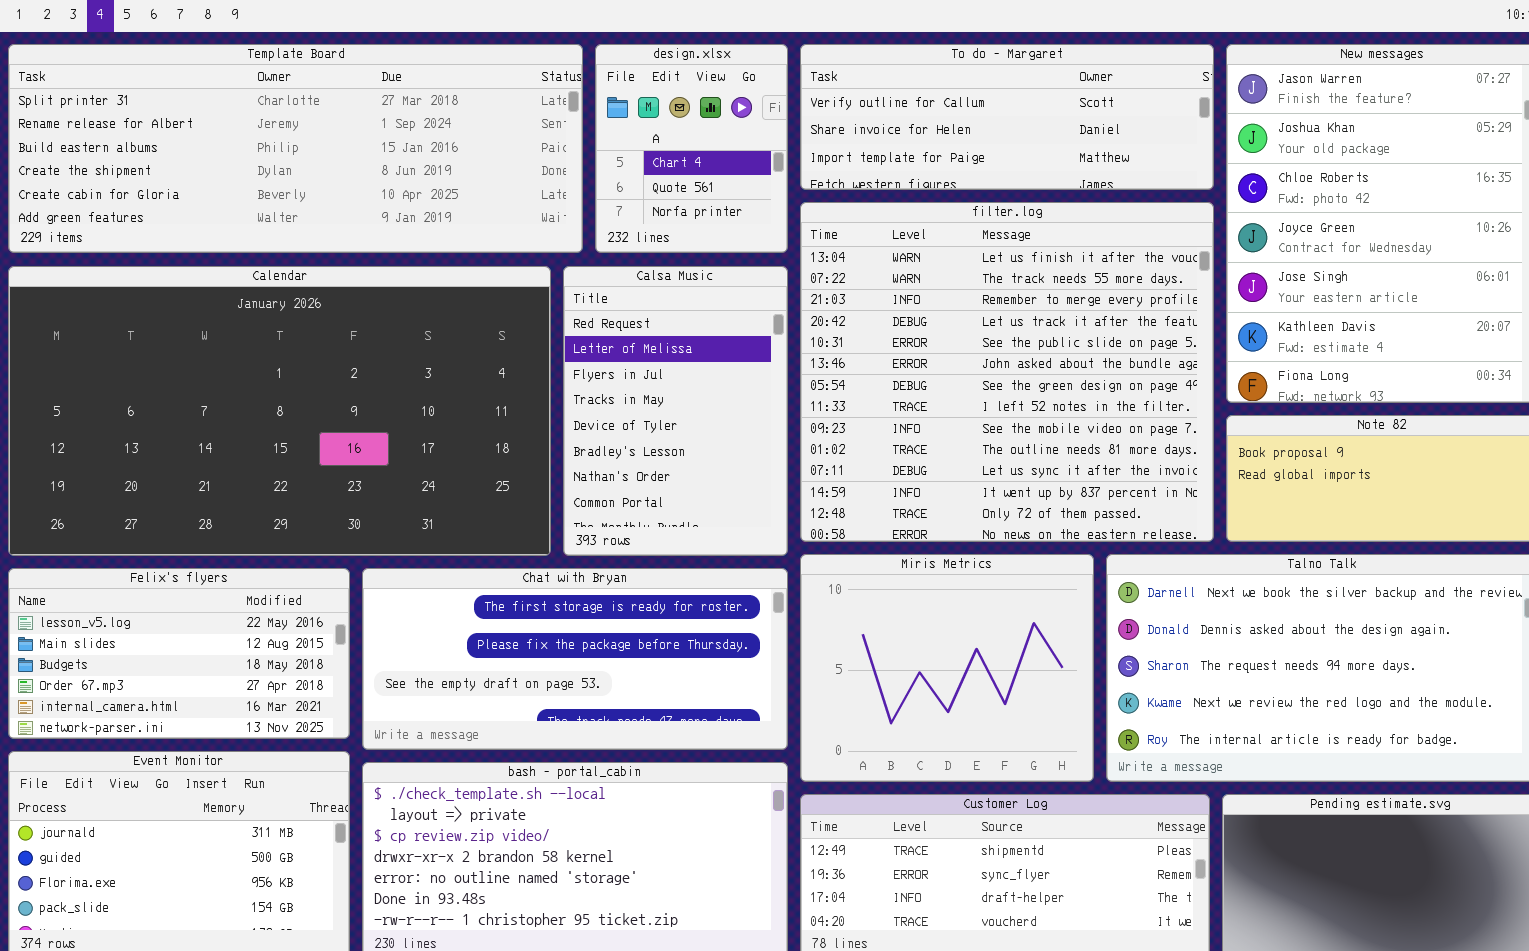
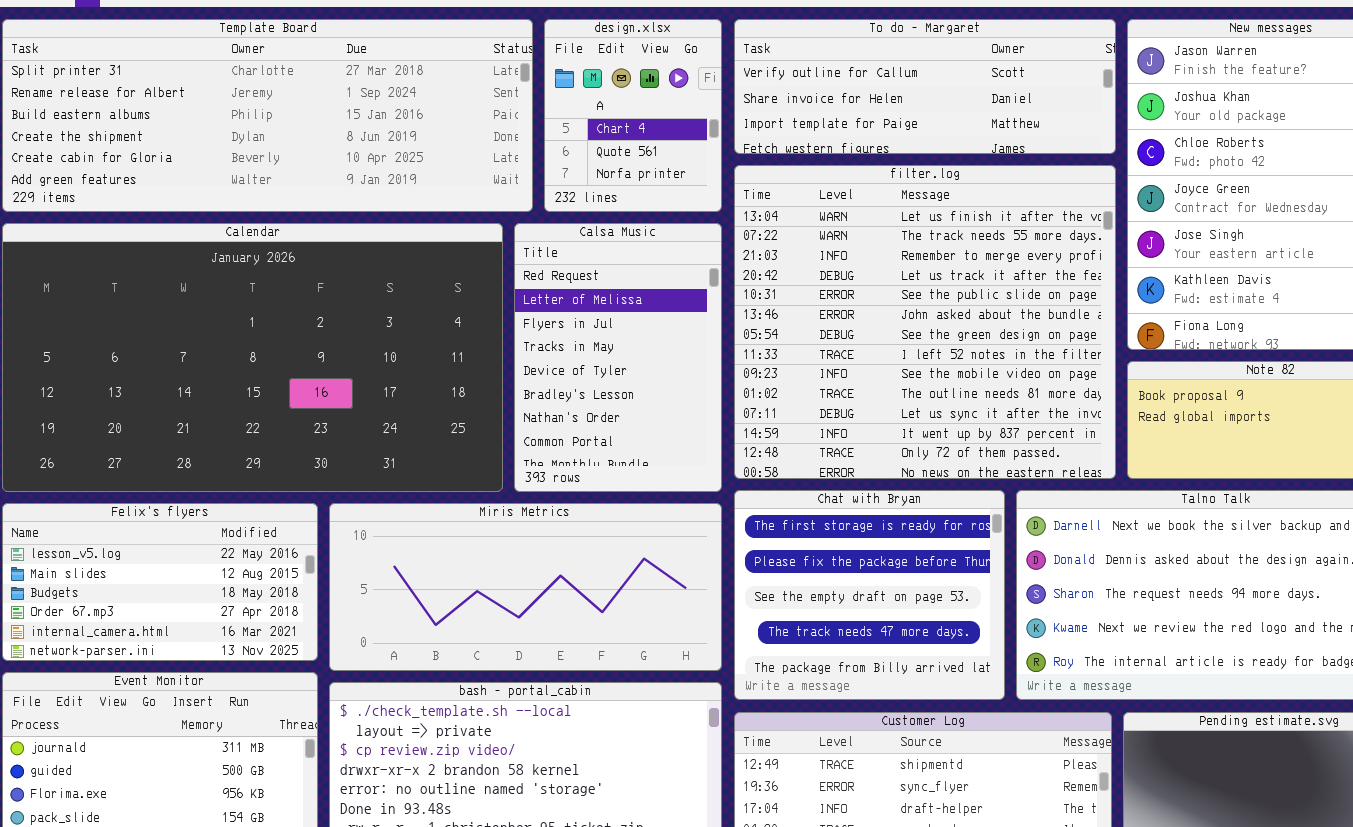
Miris Metrics: [800,554,1094,782] -> [329,503,722,671], moved, resized
Chat with Bryan: [362,568,788,750] -> [734,490,1005,700], moved, resized

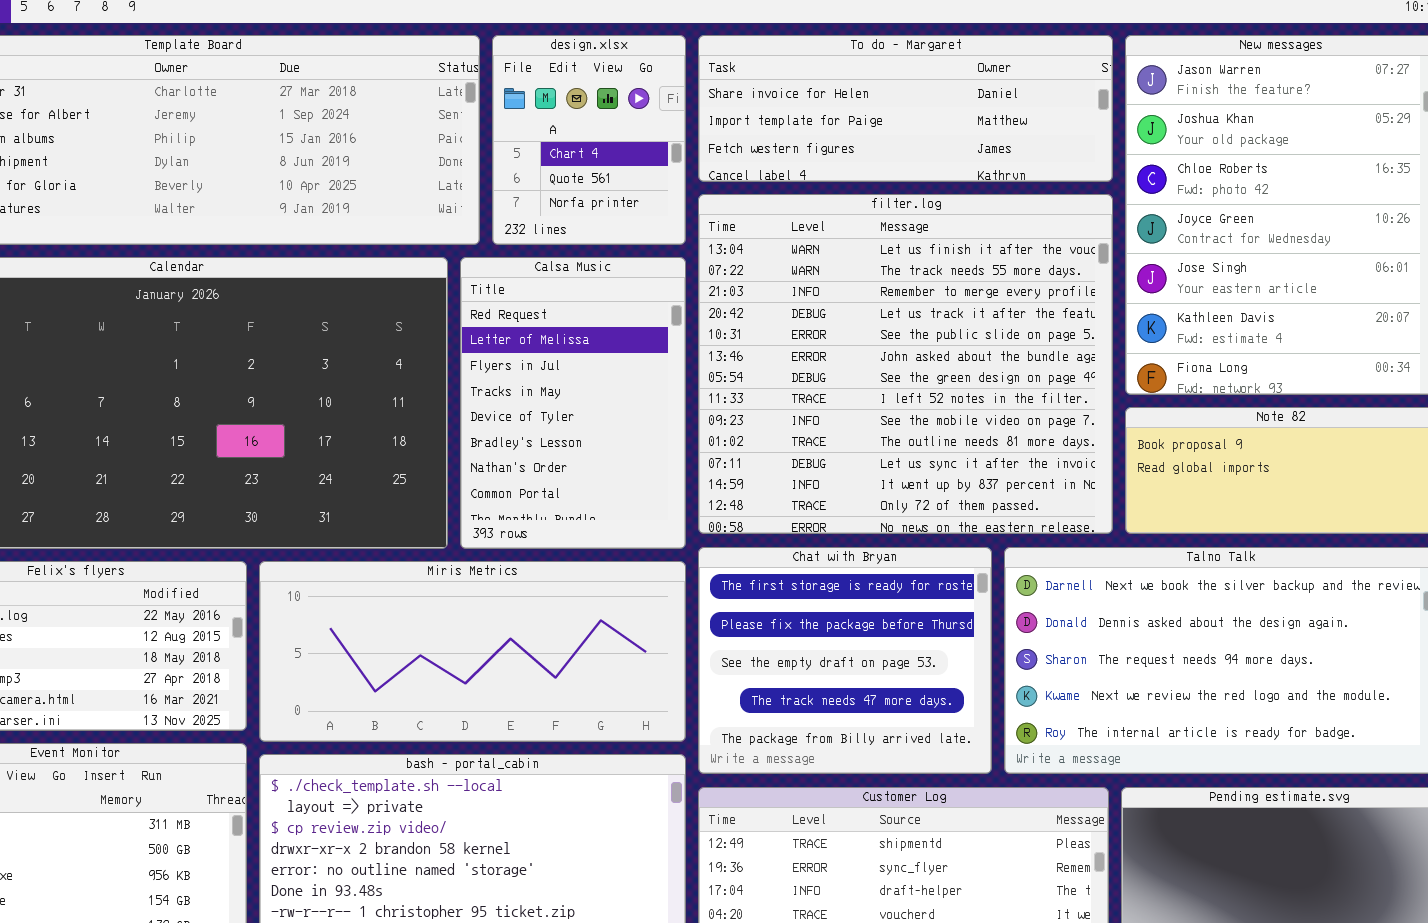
To do - Margaret: [734,19,1116,154] -> [698,35,1113,182], scrolled down 1 row

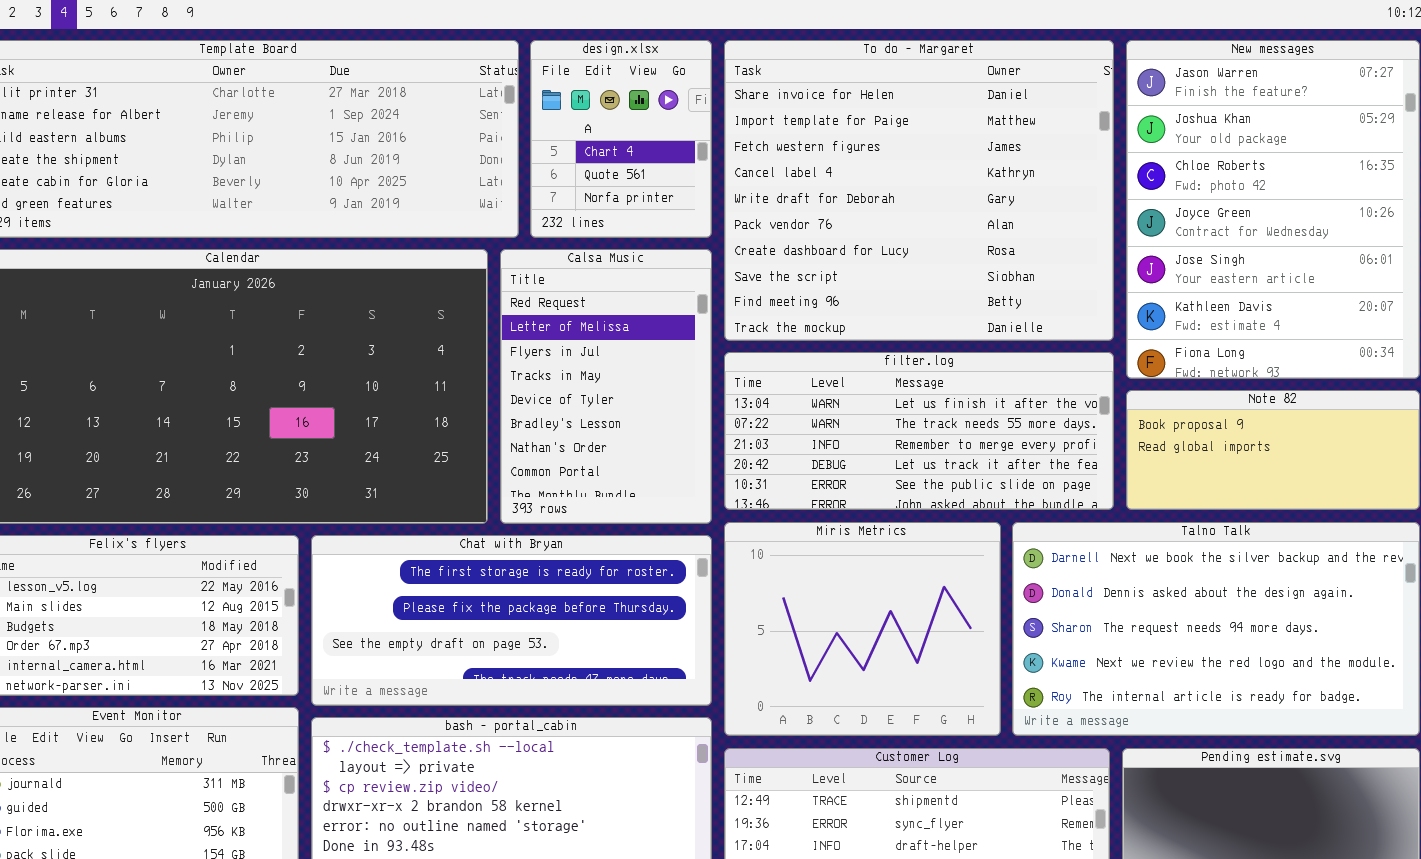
To do - Margaret: [698,35,1113,182] -> [724,40,1114,341], resized
filter.log: [698,194,1113,534] -> [724,352,1114,510], resized
Chat with Bryan: [698,547,992,774] -> [311,535,712,706], moved, resized
Miris Metrics: [259,561,686,742] -> [724,522,1001,736], moved, resized

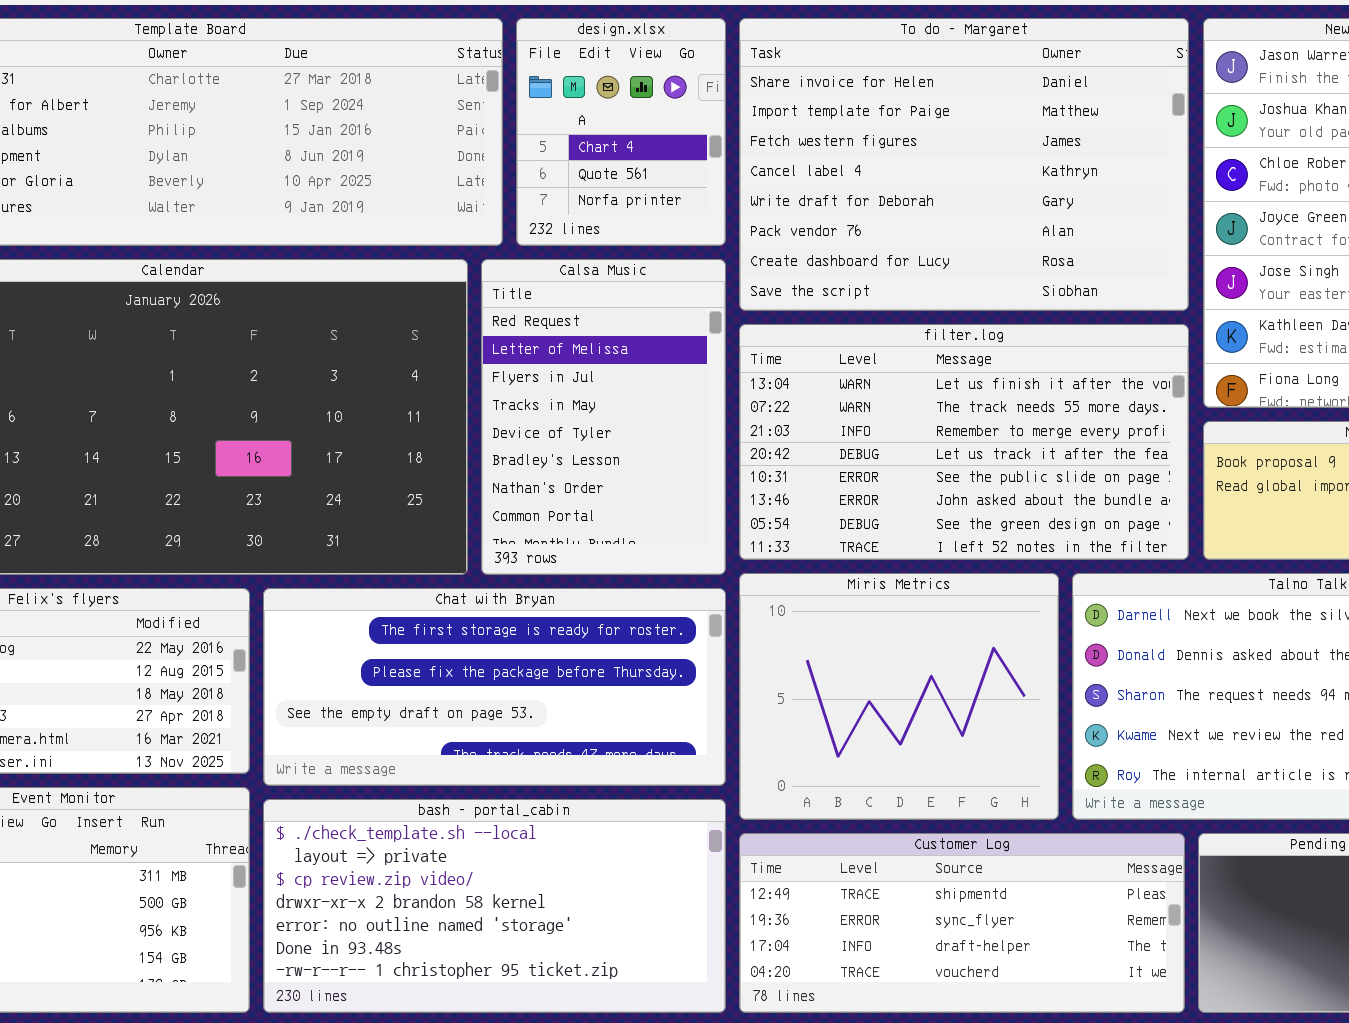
To do - Margaret: [724,40,1114,341] -> [739,18,1189,311], resized
filter.log: [724,352,1114,510] -> [739,324,1189,560], resized

